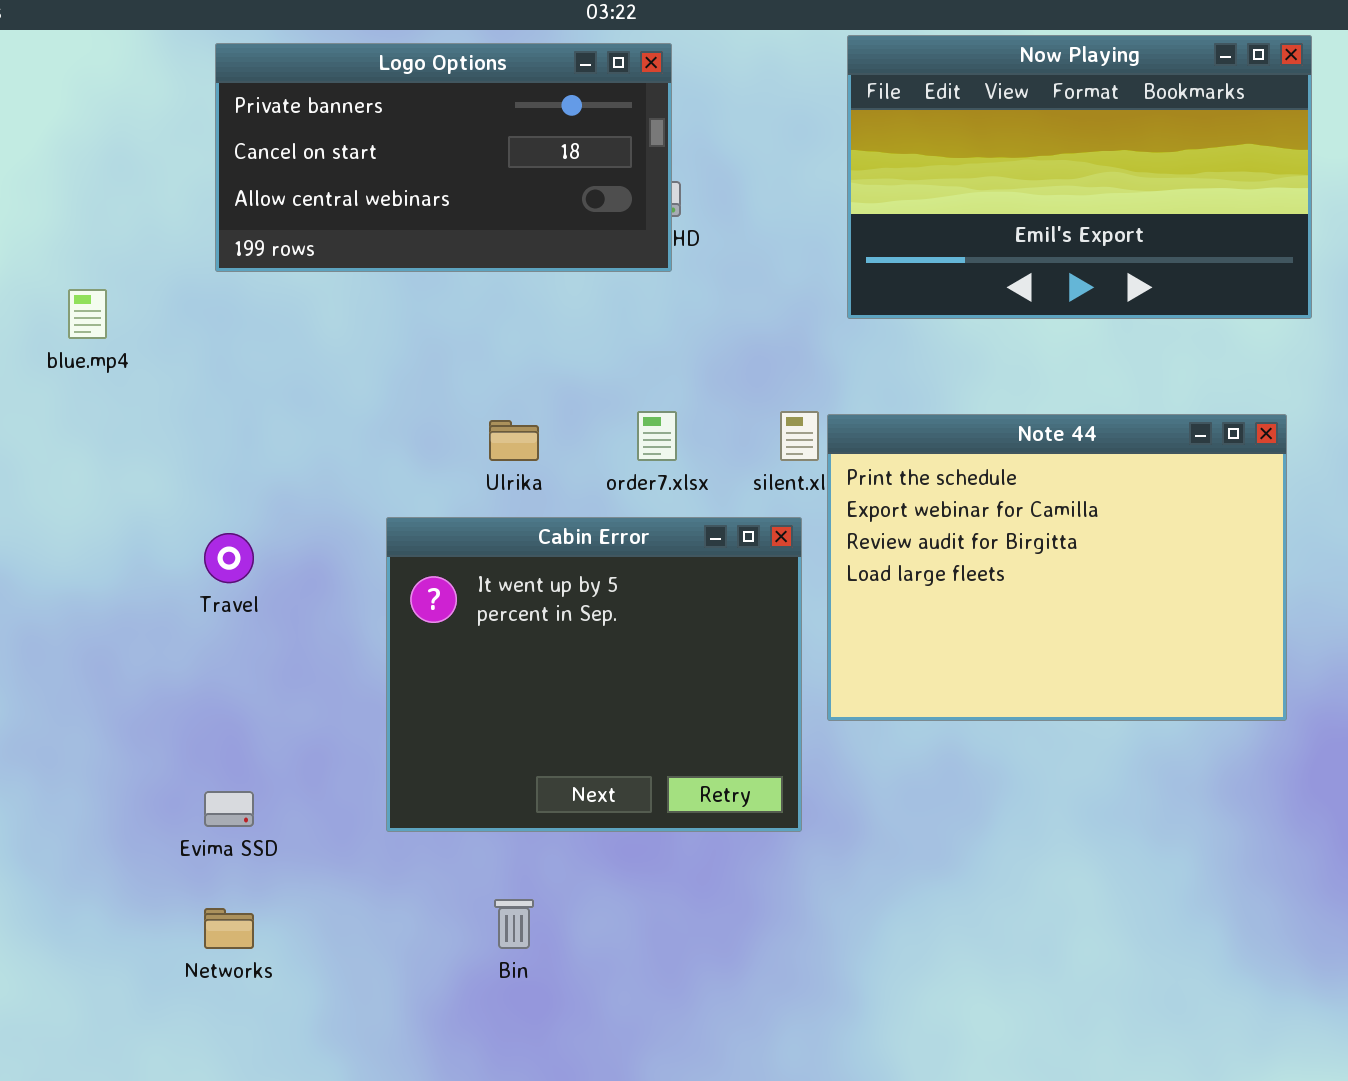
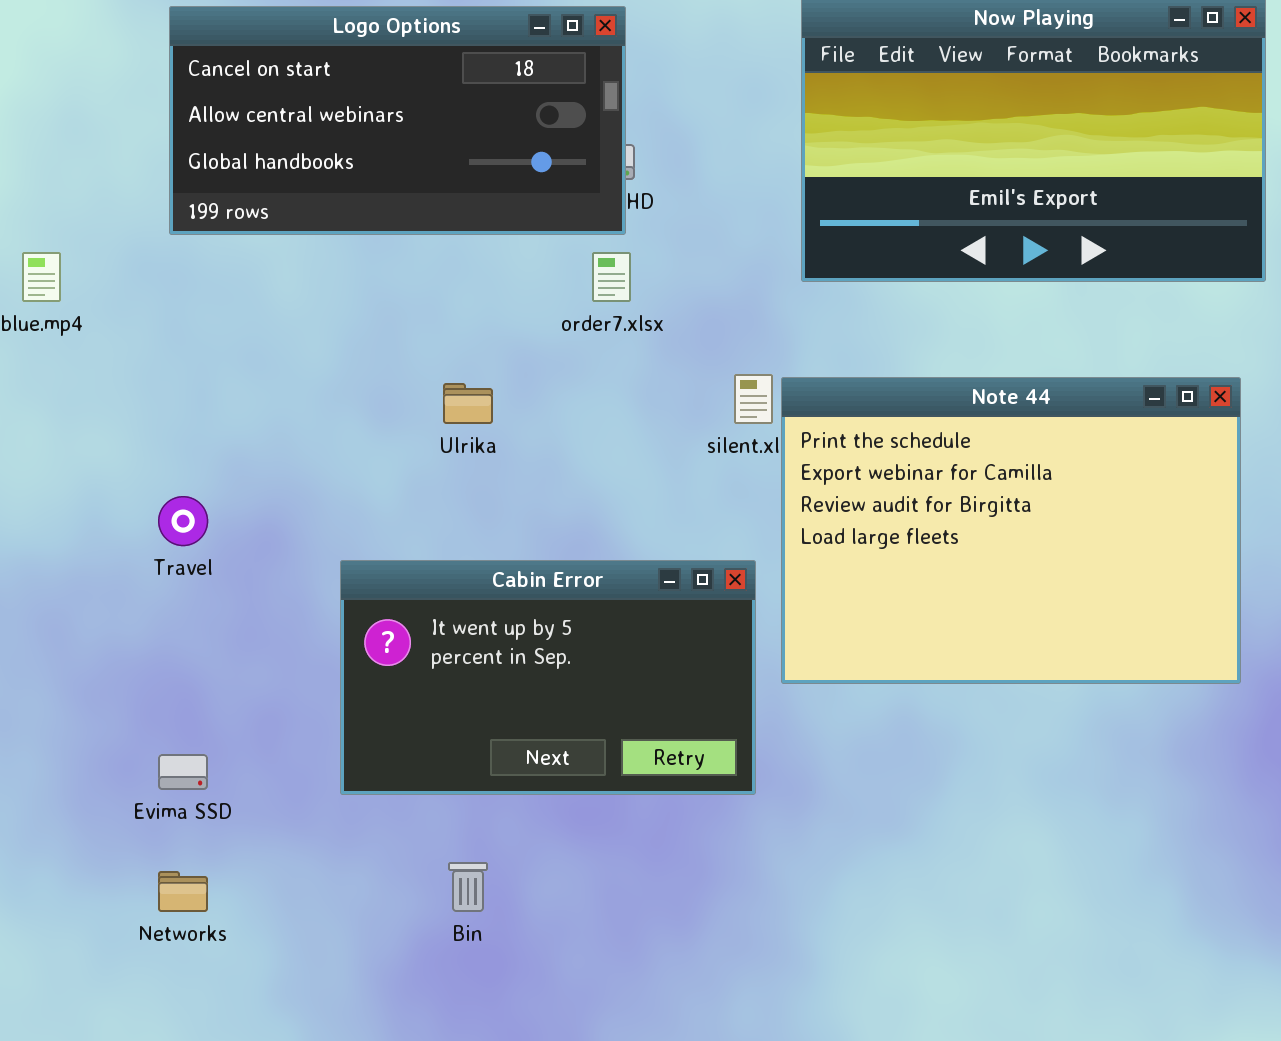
Logo Options: [215,43,672,272] -> [169,6,626,235], scrolled down 1 row
order7.xlsx: [637,411,677,461] -> [592,252,631,302], moved
Cabin Error: [386,517,802,832] -> [340,560,756,795], resized

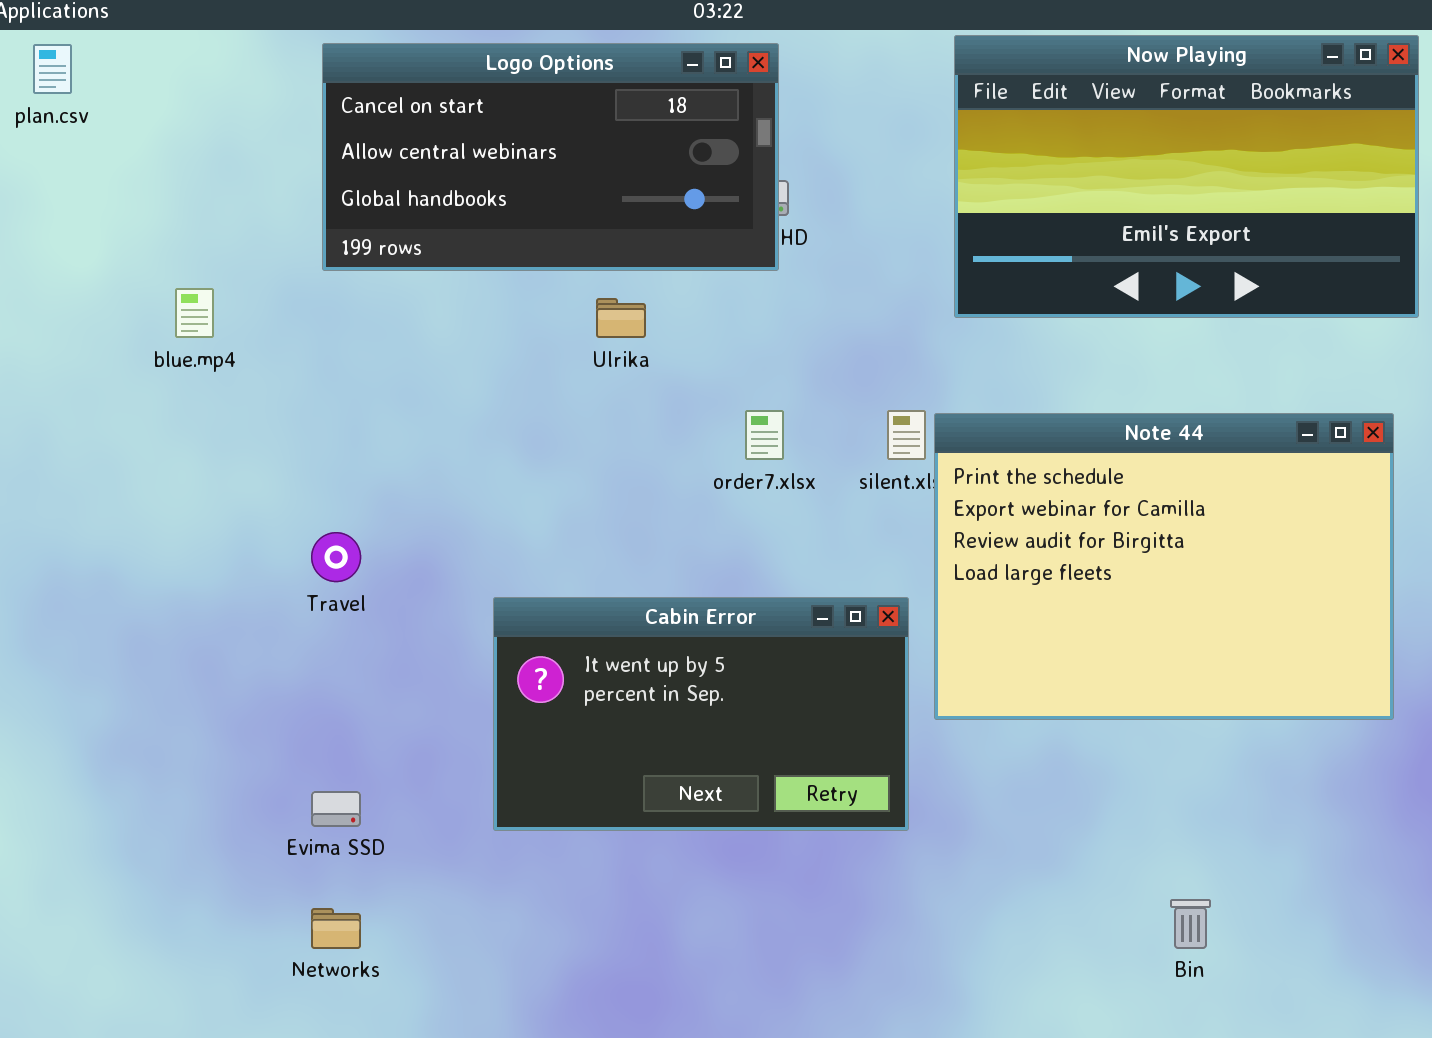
order7.xlsx: [592,252,631,302] -> [745,410,784,460], moved
Ulrika: [443,383,493,424] -> [596,298,646,338], moved
Bin: [448,862,488,912] -> [1170,899,1211,949], moved

